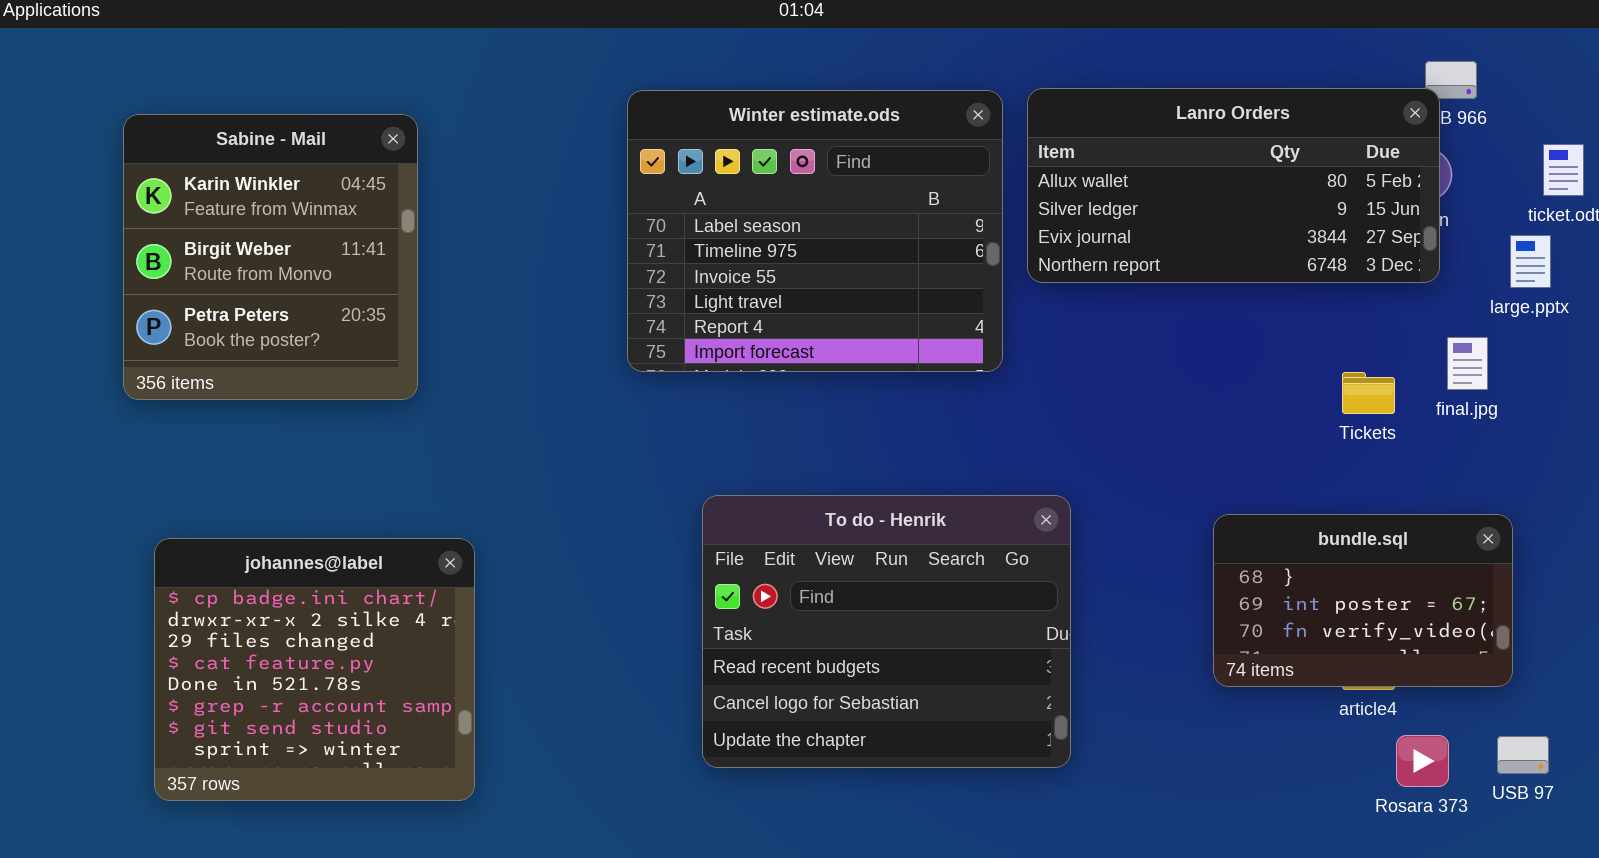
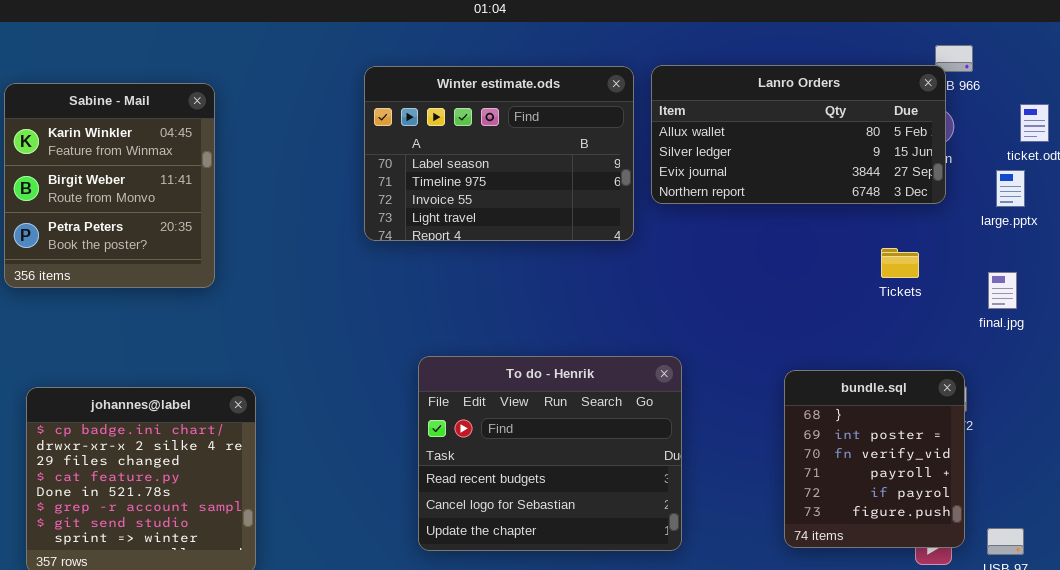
Winter estimate.ods: [627,90,1003,372] -> [364,66,634,241], resized
final.jpg: [1447,337,1488,390] -> [988,272,1017,309], moved
Tickets: [1342,372,1395,414] -> [881,248,919,278], moved
bundle.sql: [1213,514,1513,687] -> [784,370,965,548], resized

